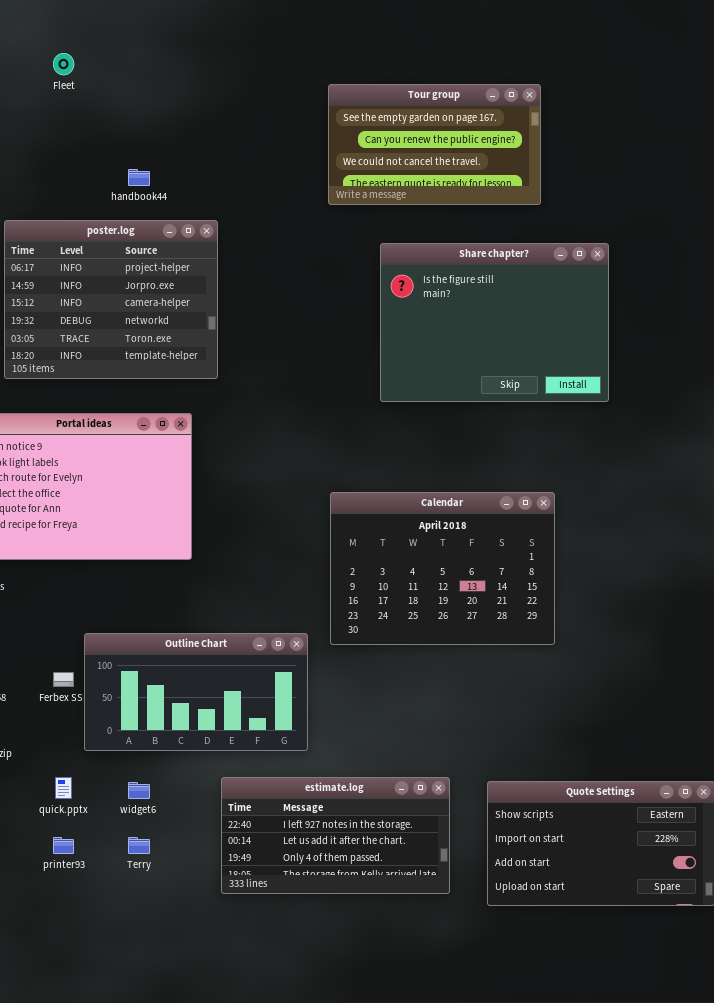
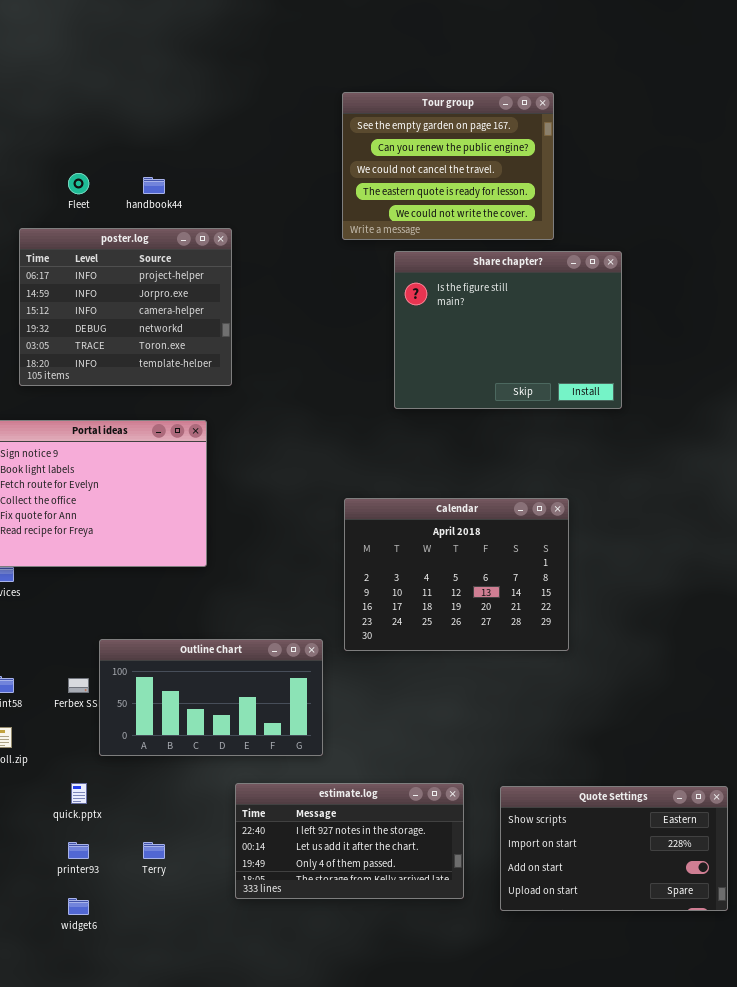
Fleet: [53,53,74,75] -> [68,173,89,194], moved
Tour group: [328,84,541,205] -> [342,92,554,240], resized
widget6: [128,782,150,799] -> [68,898,89,915], moved

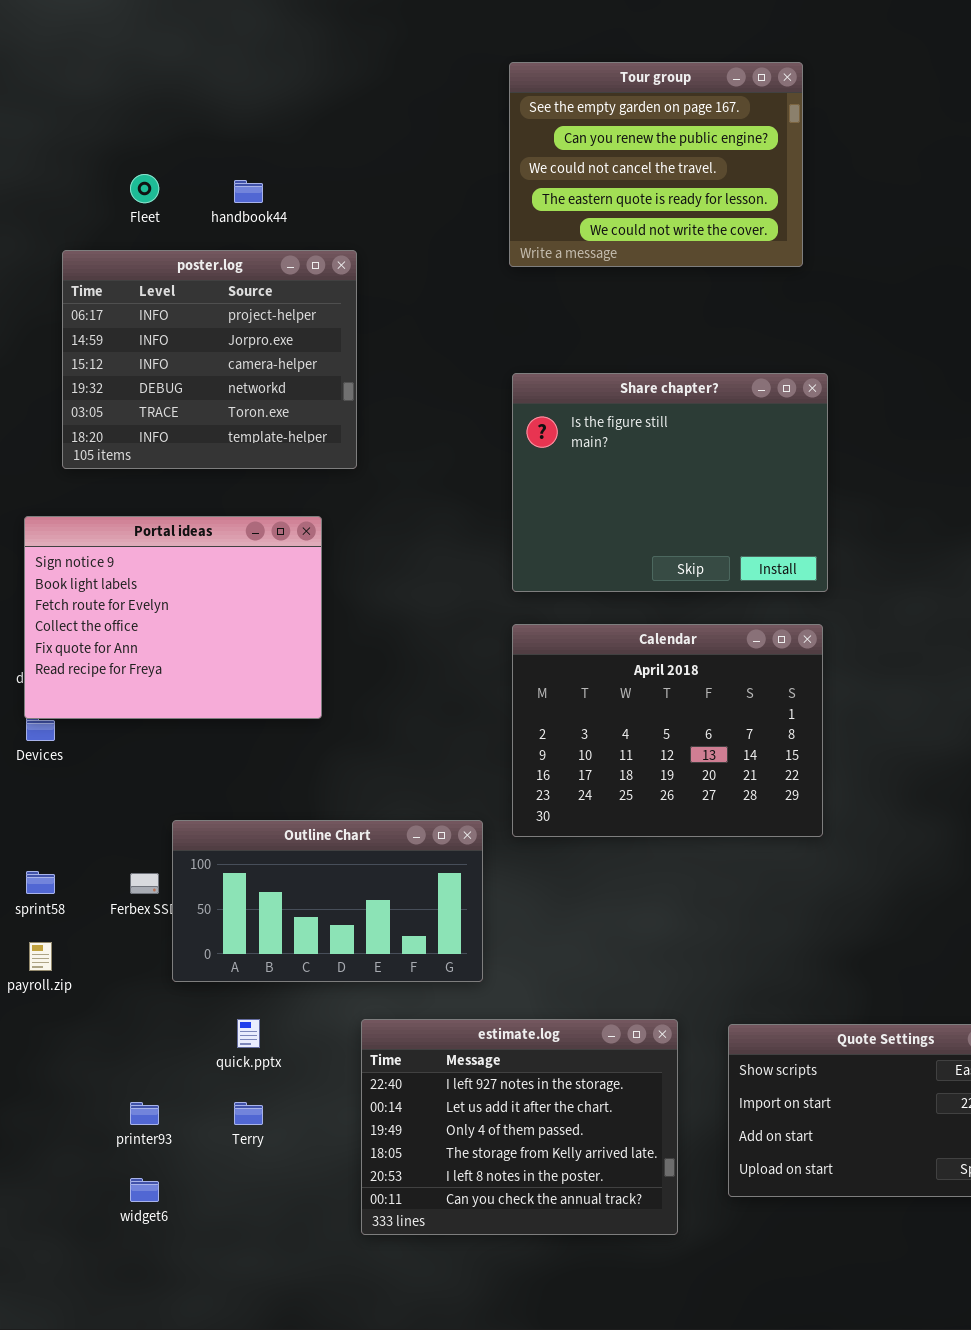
Share chapter?: [394,251,622,409] -> [512,373,828,592], moved
quick.pptx: [71,783,87,804] -> [237,1019,260,1048], moved
estimate.log: [235,783,464,899] -> [361,1019,678,1235], resized

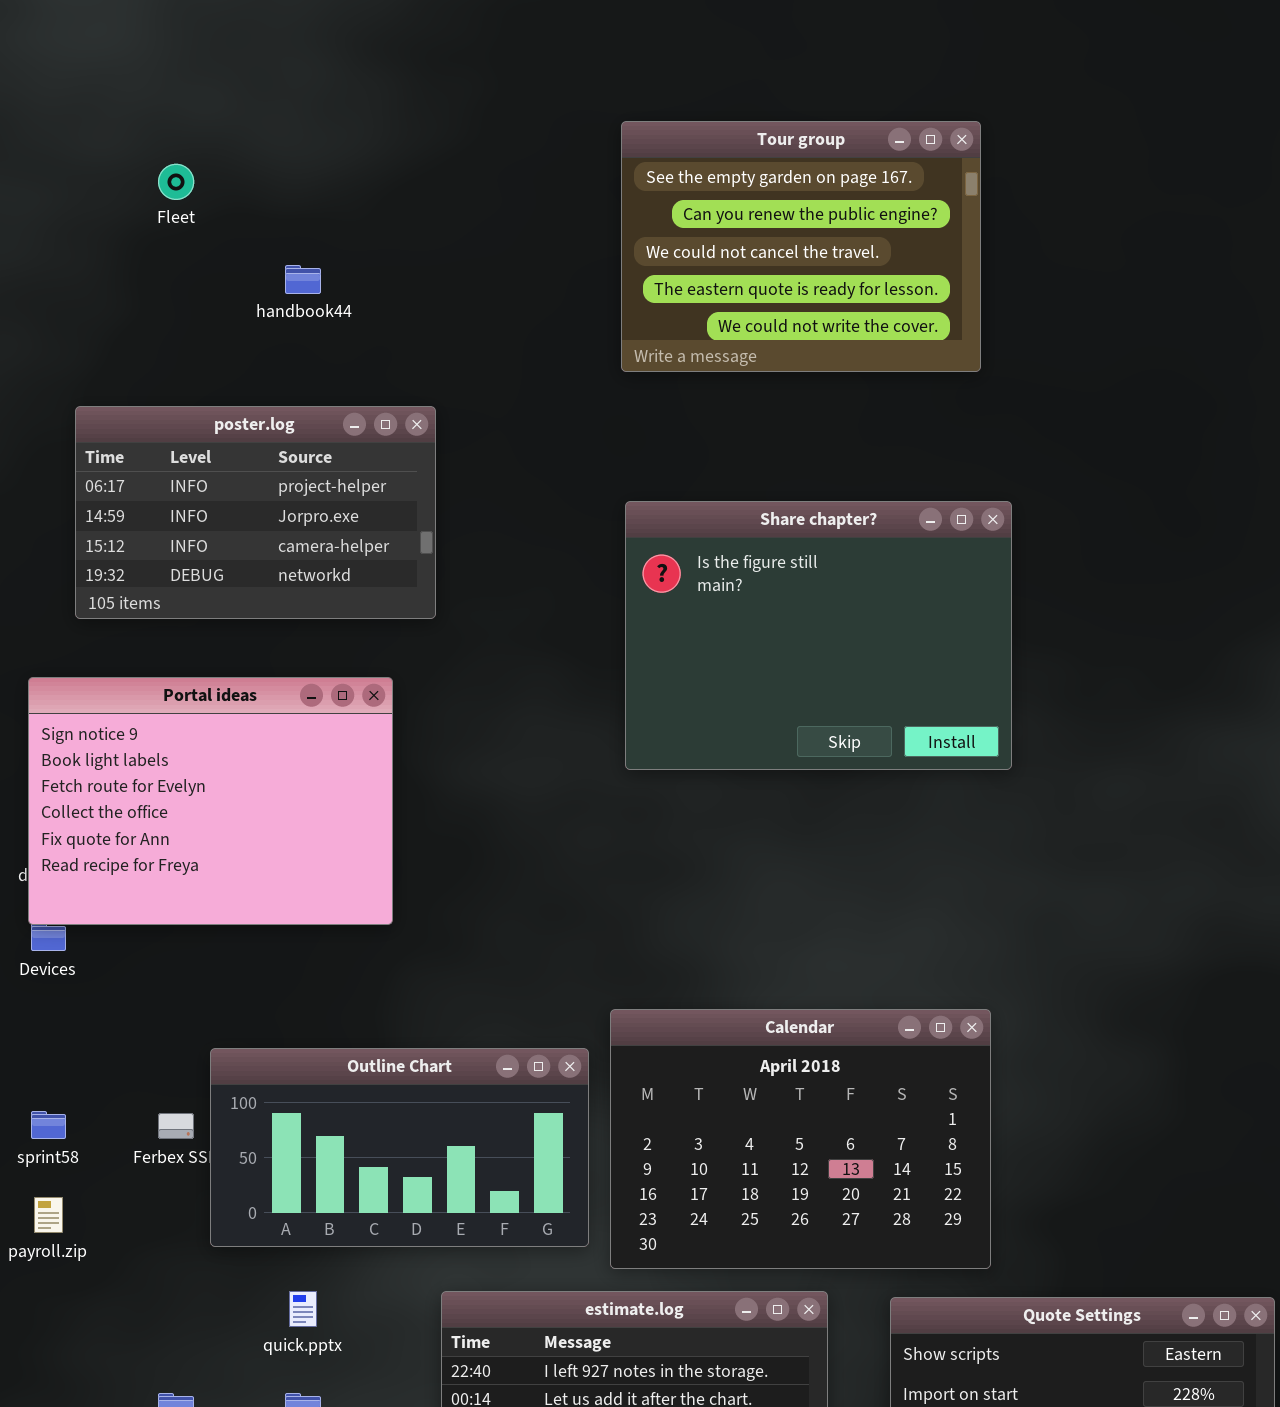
Fleet: [130,174,159,203] -> [158,164,194,200], moved
poster.log: [62,250,357,469] -> [75,406,436,619], resized
Calendar: [512,624,823,837] -> [610,1009,991,1269], moved

